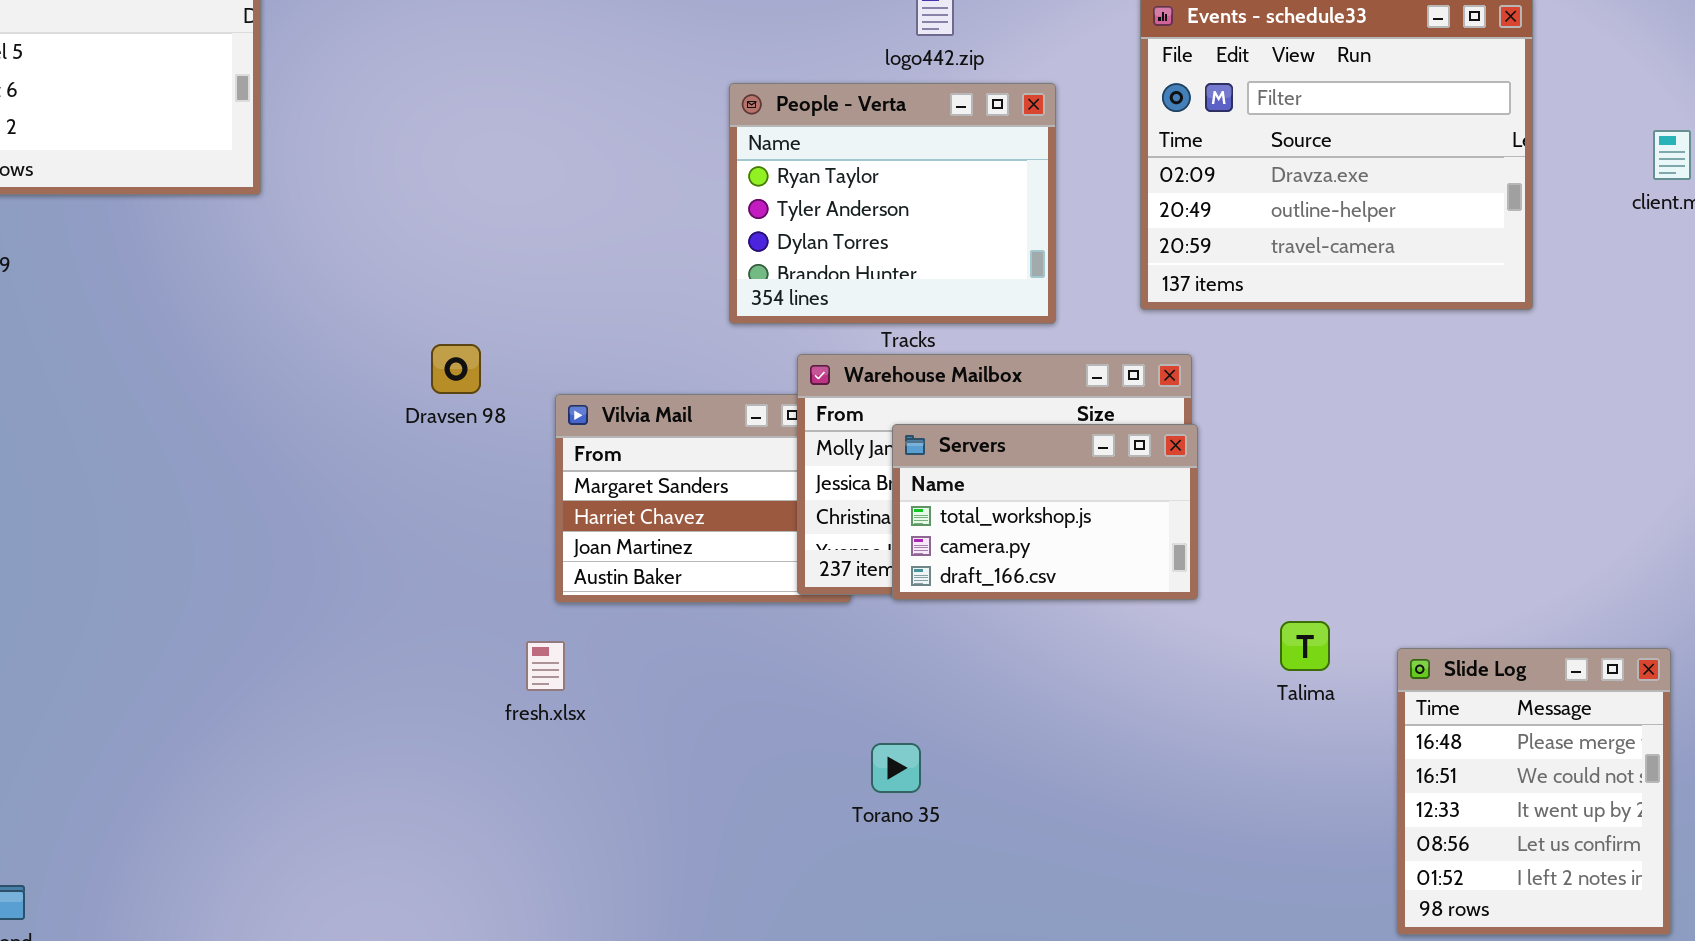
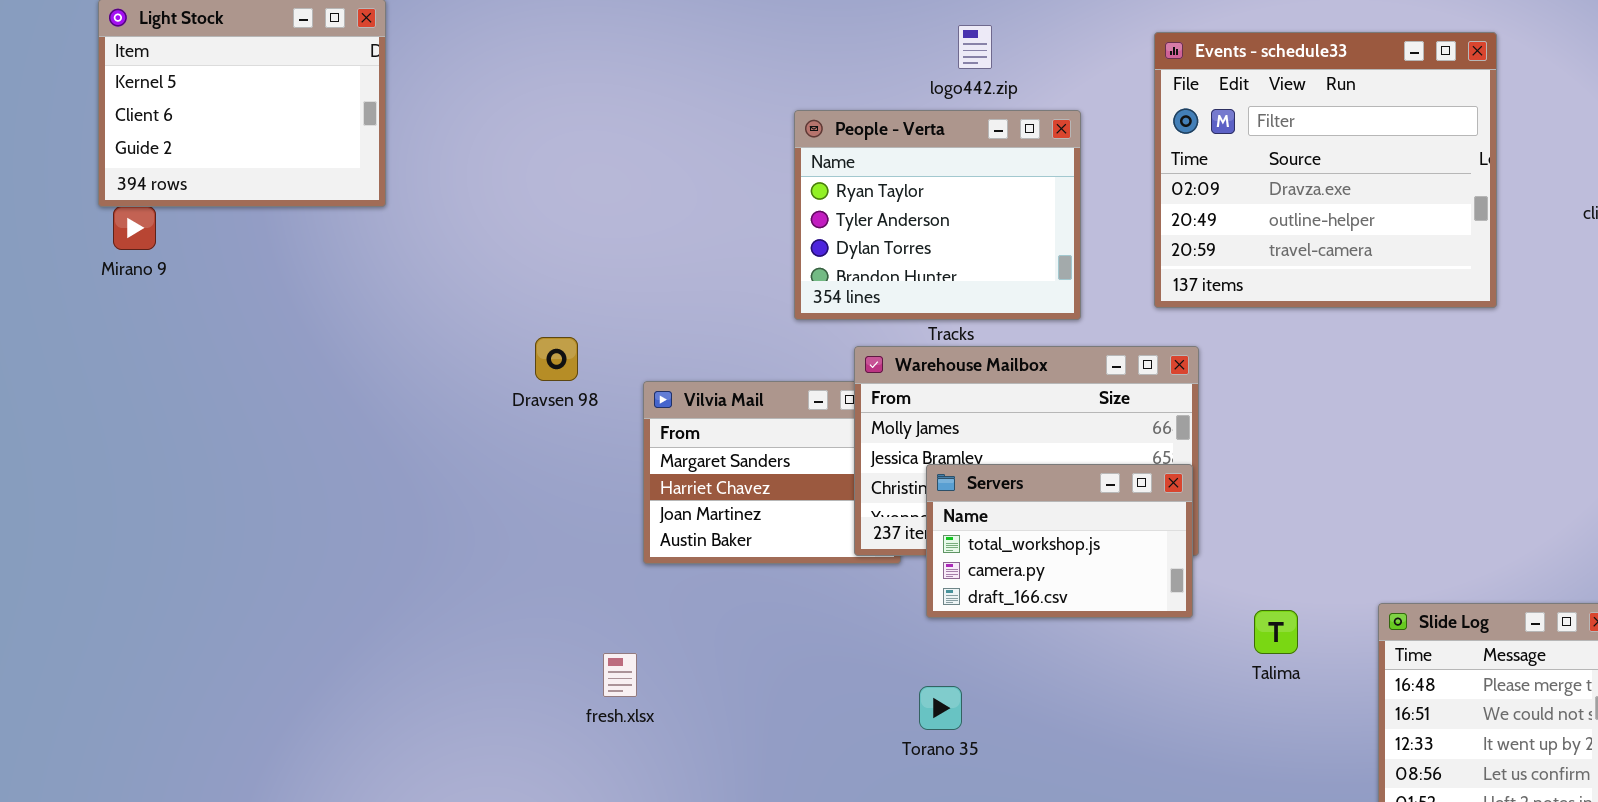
Servers: [892,424,1198,600] -> [926,464,1193,618], moved
Talima: [1280,621,1330,671] -> [1254,610,1298,654], moved
fresh.xlsx: [526,641,565,691] -> [603,653,637,697], moved

